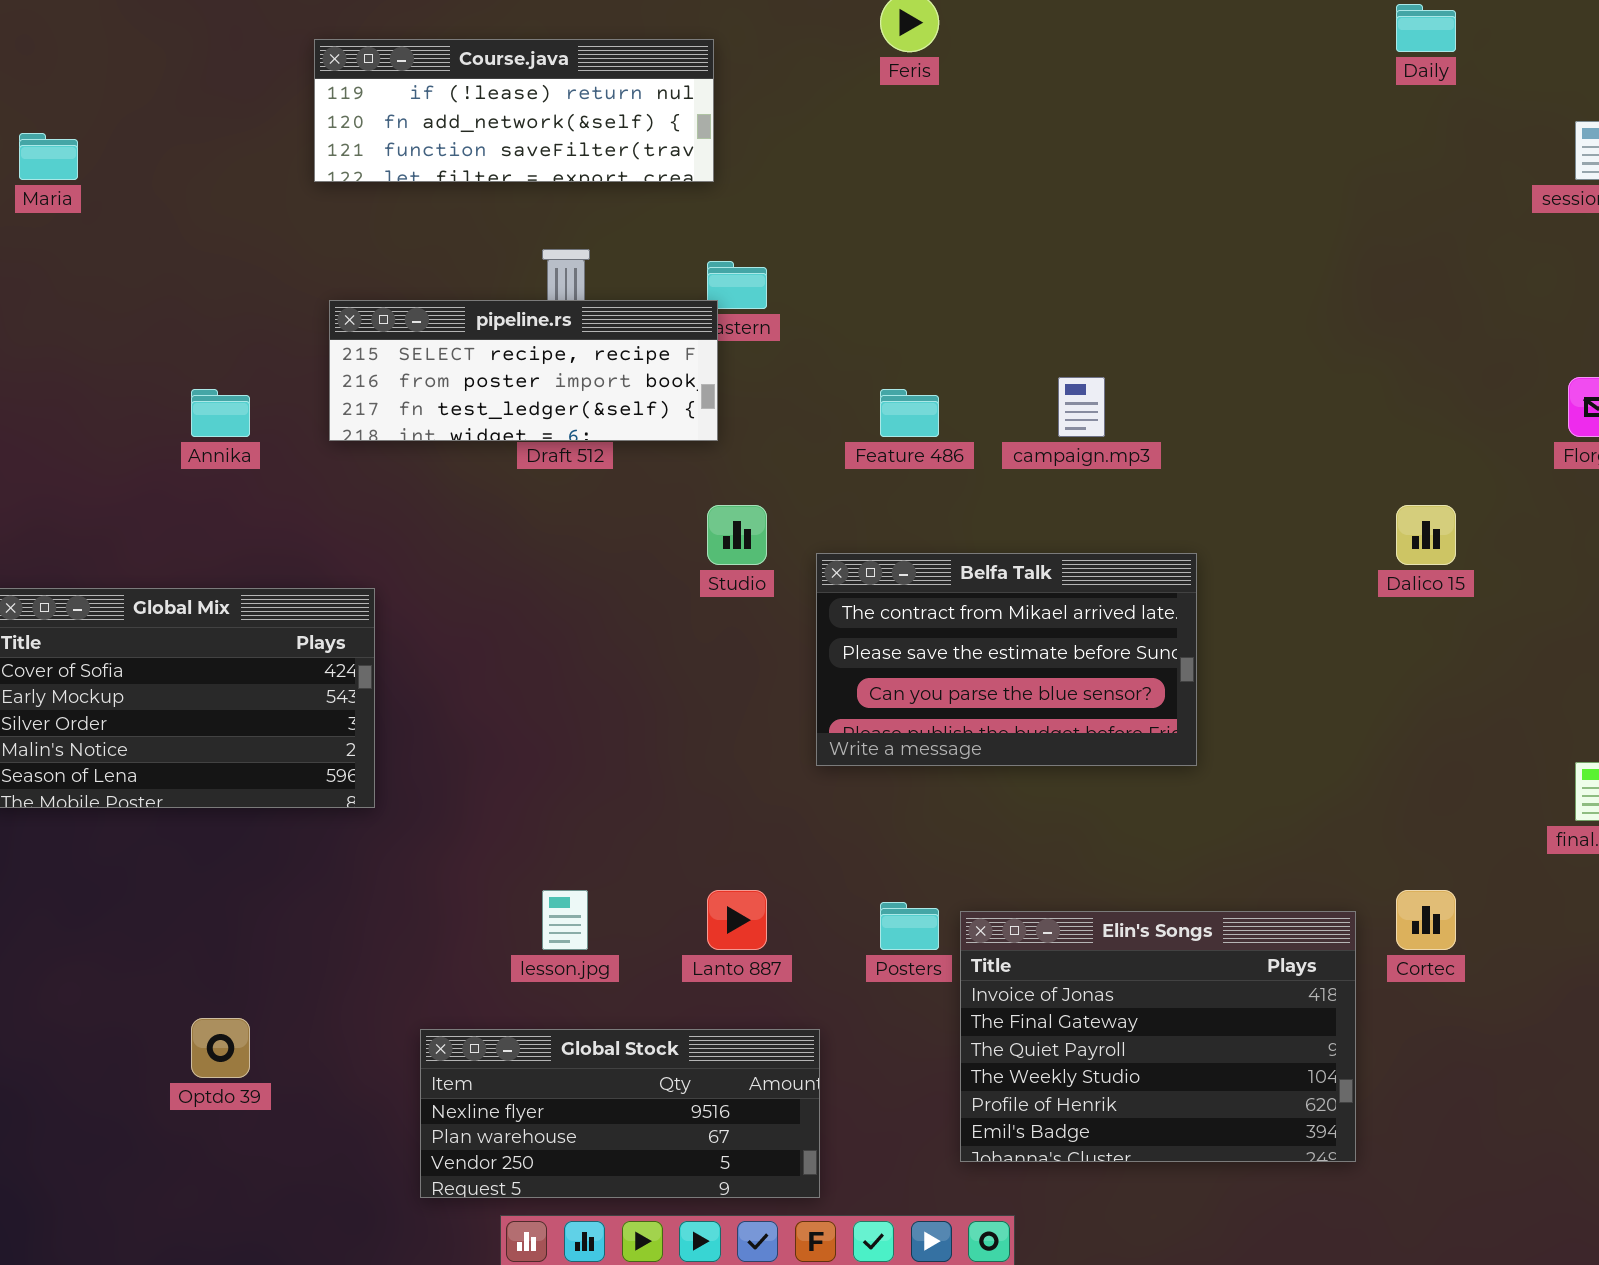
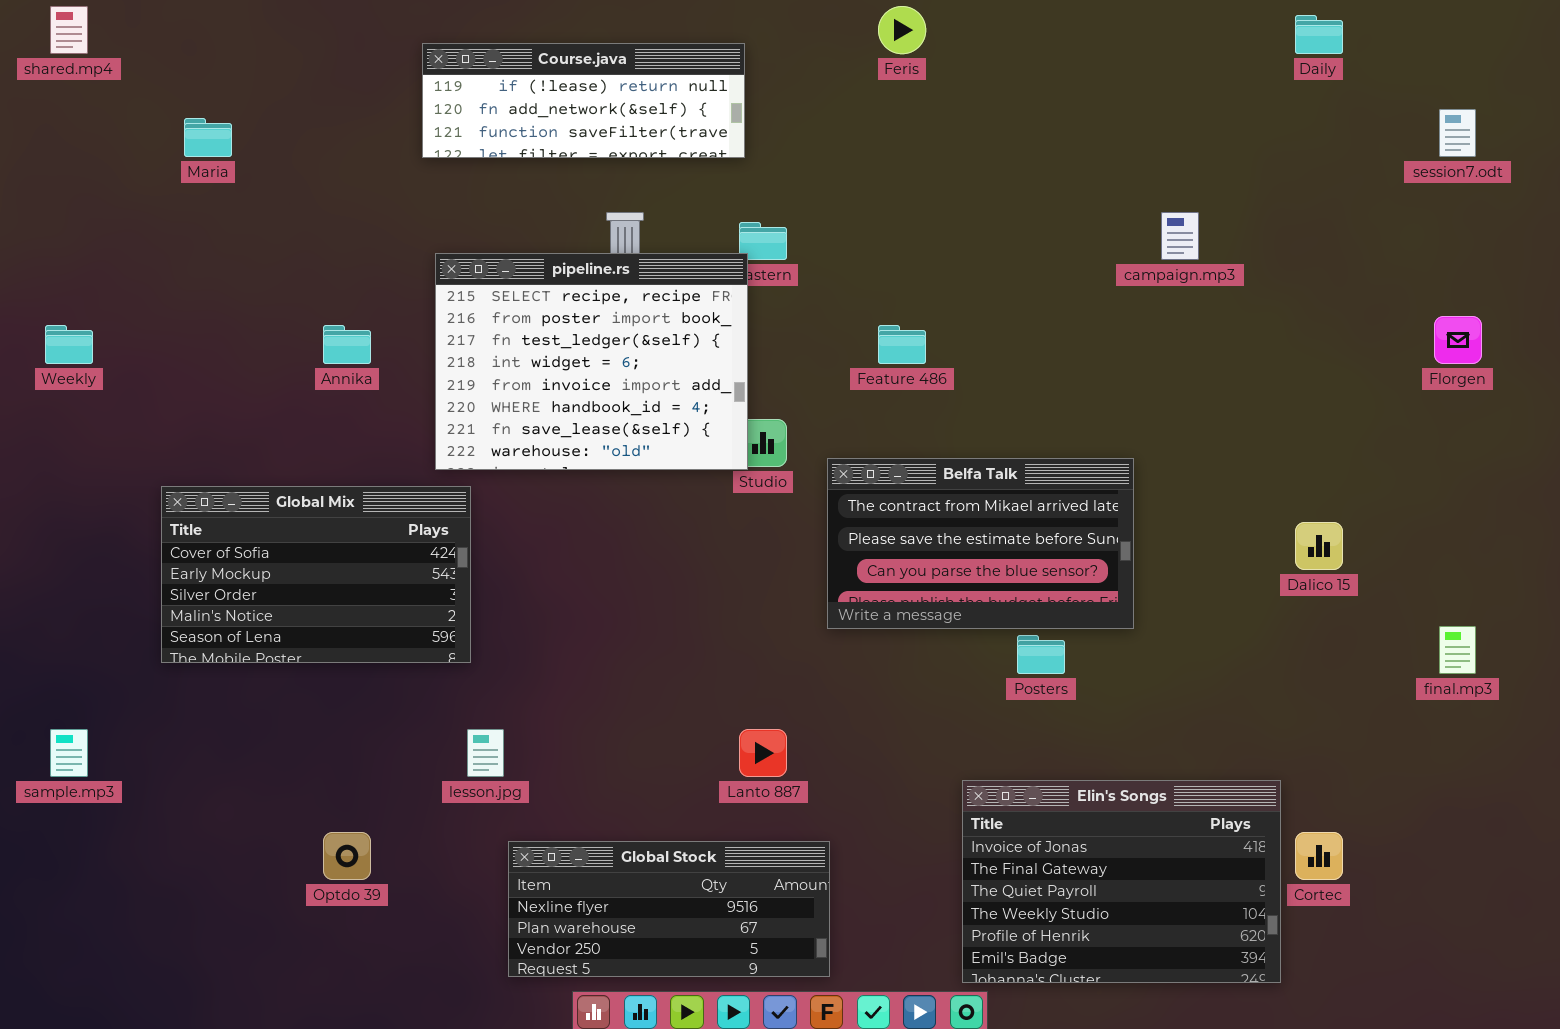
pipeline.rs: [329,300,718,441] -> [435,253,748,470], resized
campaign.mp3: [1058,377,1105,437] -> [1161,212,1199,260], moved
Dalico 15: [1396,505,1456,565] -> [1295,522,1343,570], moved
lesson.jpg: [542,890,588,950] -> [467,729,504,777], moved
Cortec: [1396,890,1456,950] -> [1295,832,1343,880], moved
Posters: [880,902,939,950] -> [1017,635,1065,674], moved
Elin's Songs: [960,911,1356,1162] -> [962,780,1281,983], moved

